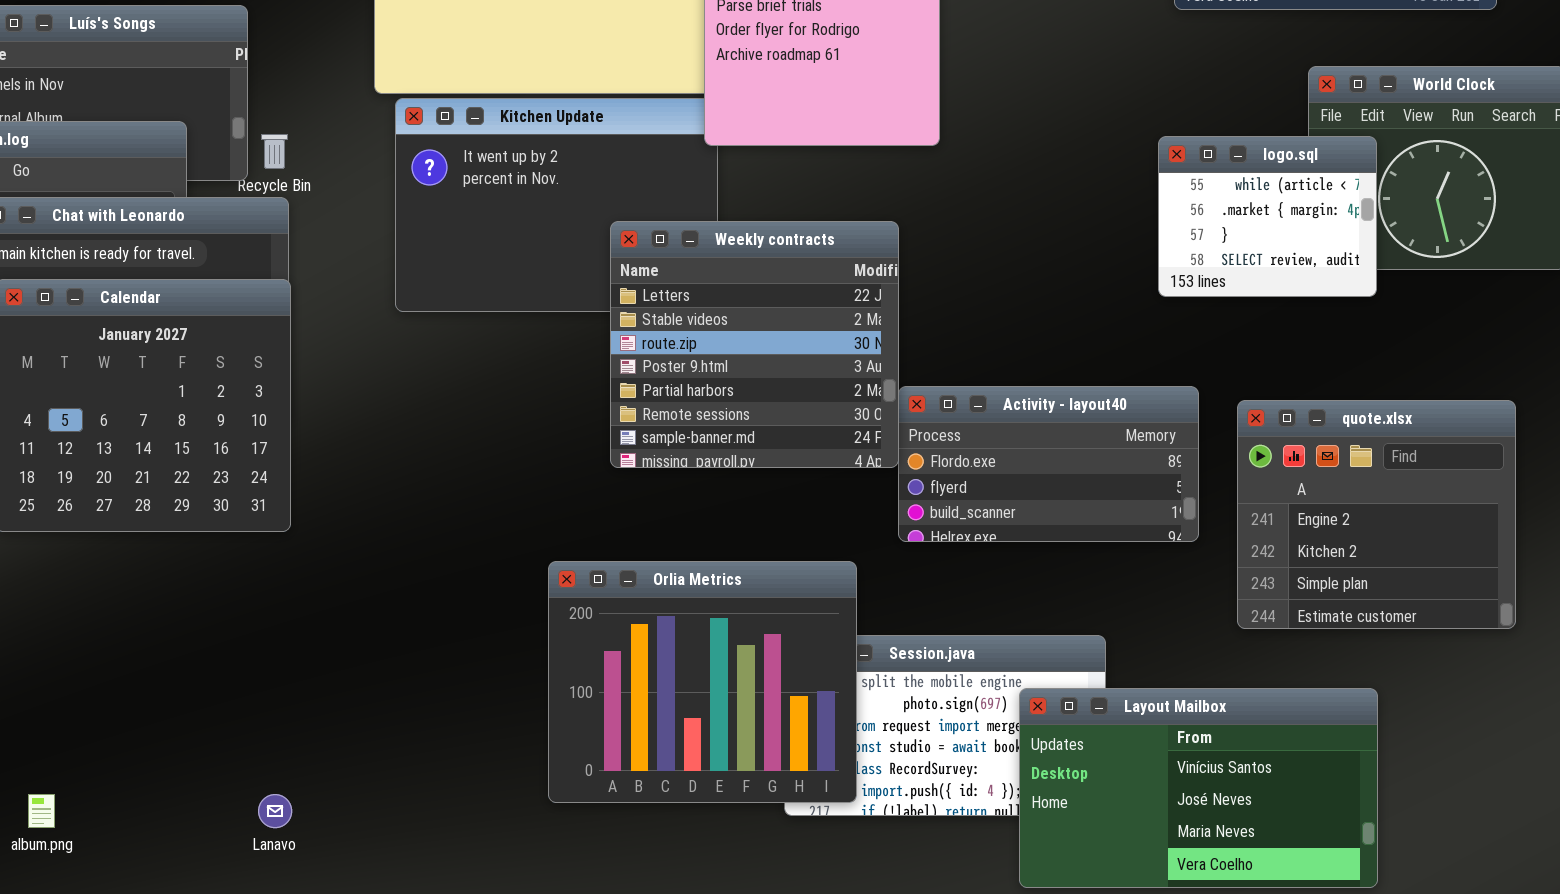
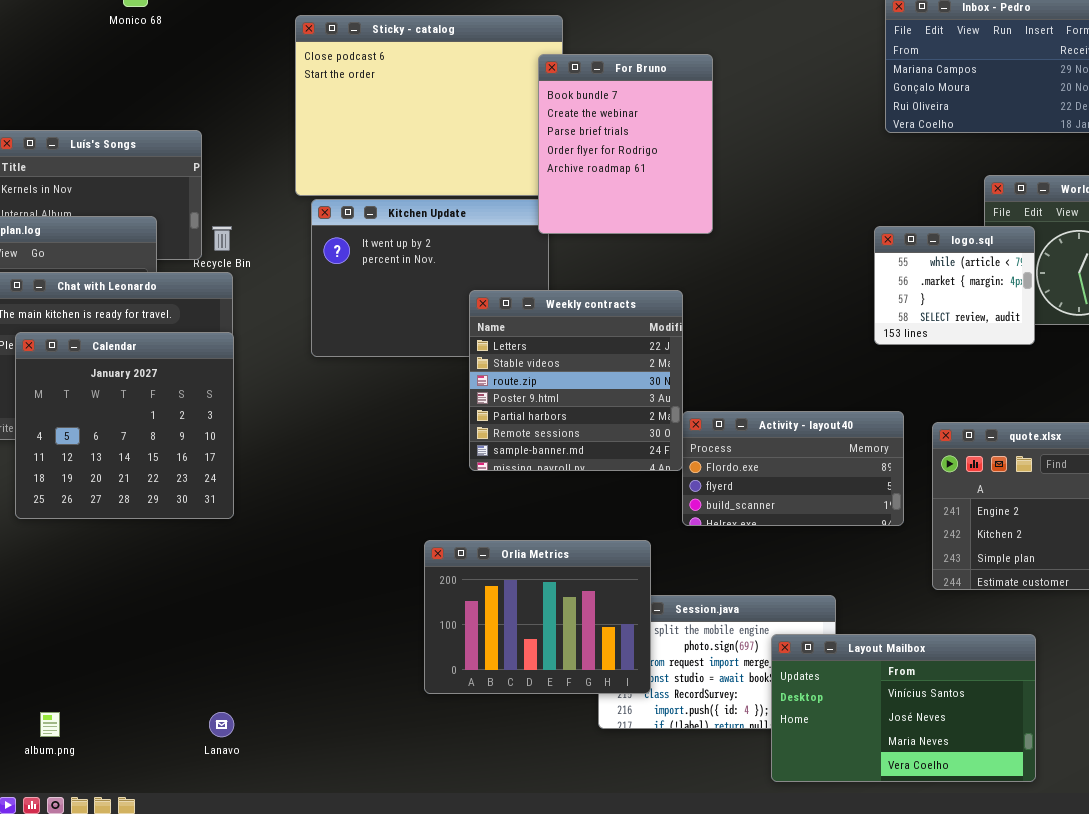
Orlia Metrics: [548,561,857,803] -> [424,540,651,694], resized

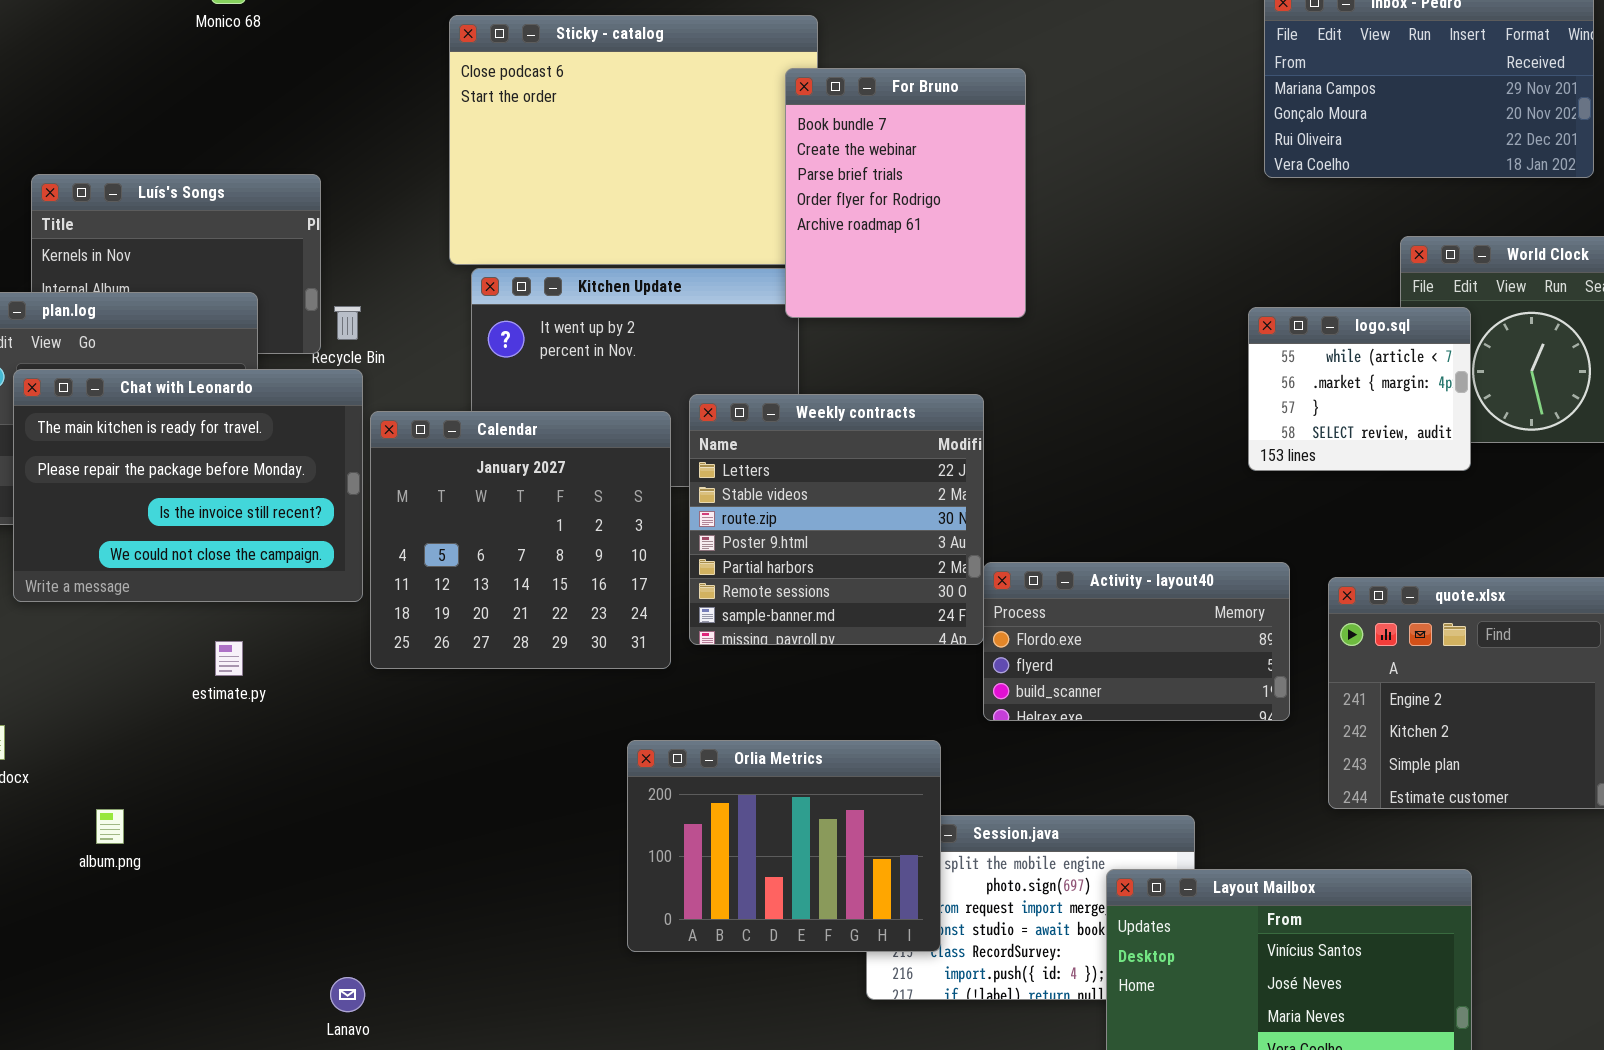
Calendar: [15,332,234,519] -> [370,411,671,669], moved
album.png: [40,712,60,737] -> [96,809,124,844], moved

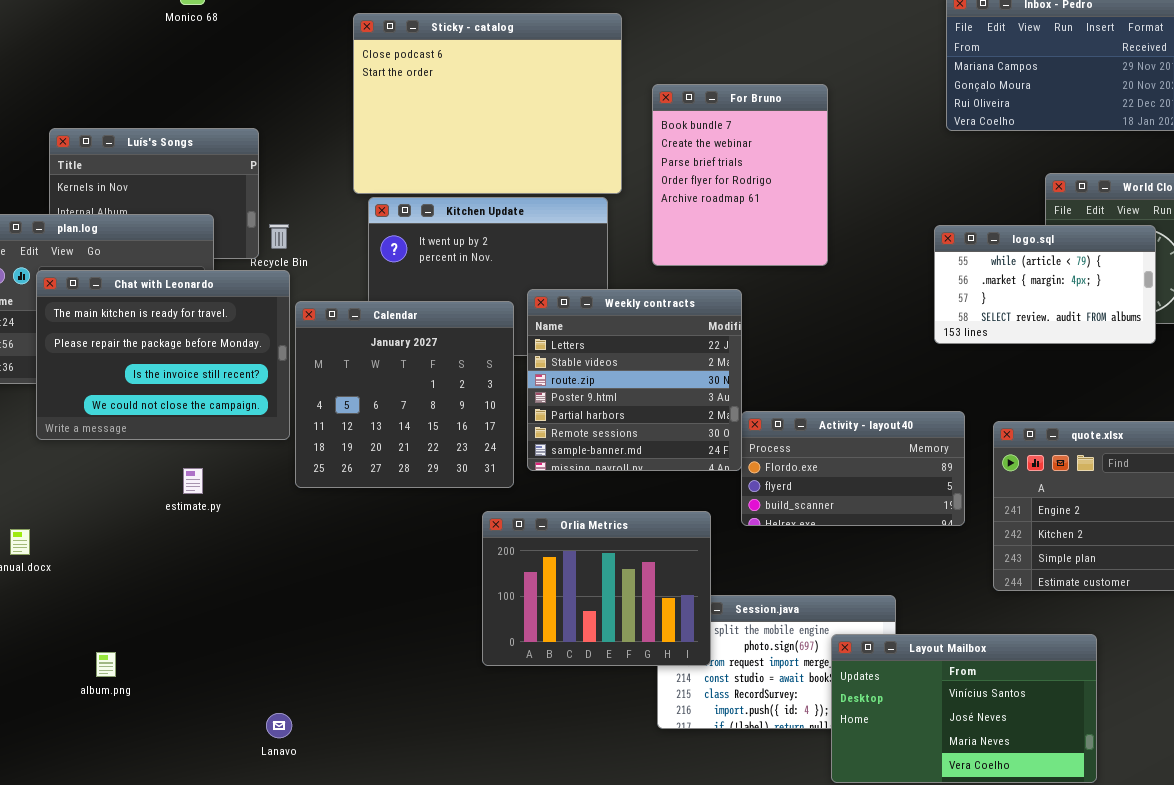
For Bruno: [785,68,1026,318] -> [652,84,828,266], moved
logo.sql: [1248,307,1471,471] -> [934,225,1156,344], resized
Orlia Metrics: [627,740,941,952] -> [482,511,711,666], moved
album.png: [96,809,124,844] -> [96,652,116,677], moved

